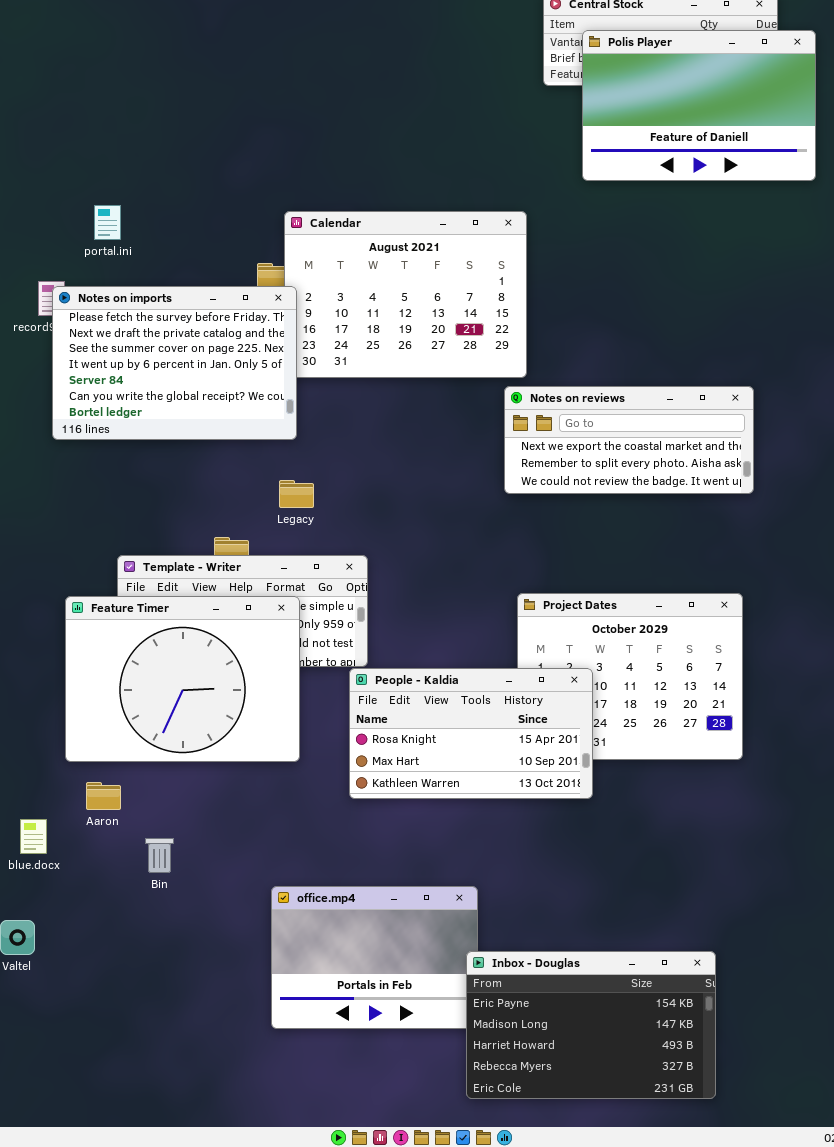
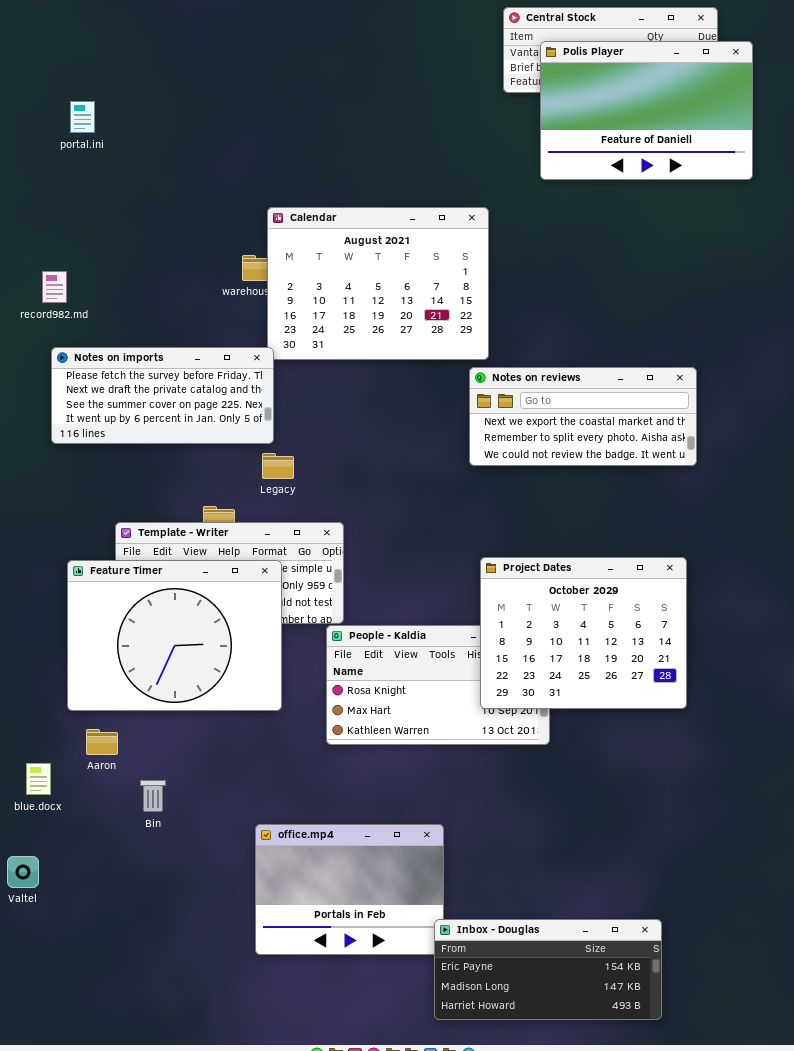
portal.ini: [94,205,121,240] -> [70,101,95,133], moved
Notes on imports: [52,286,297,440] -> [51,347,274,444], moved, resized
Project Dates: [517,593,743,760] -> [480,557,687,709], raised
Inbox - Douglas: [466,951,716,1099] -> [434,919,662,1020], resized

